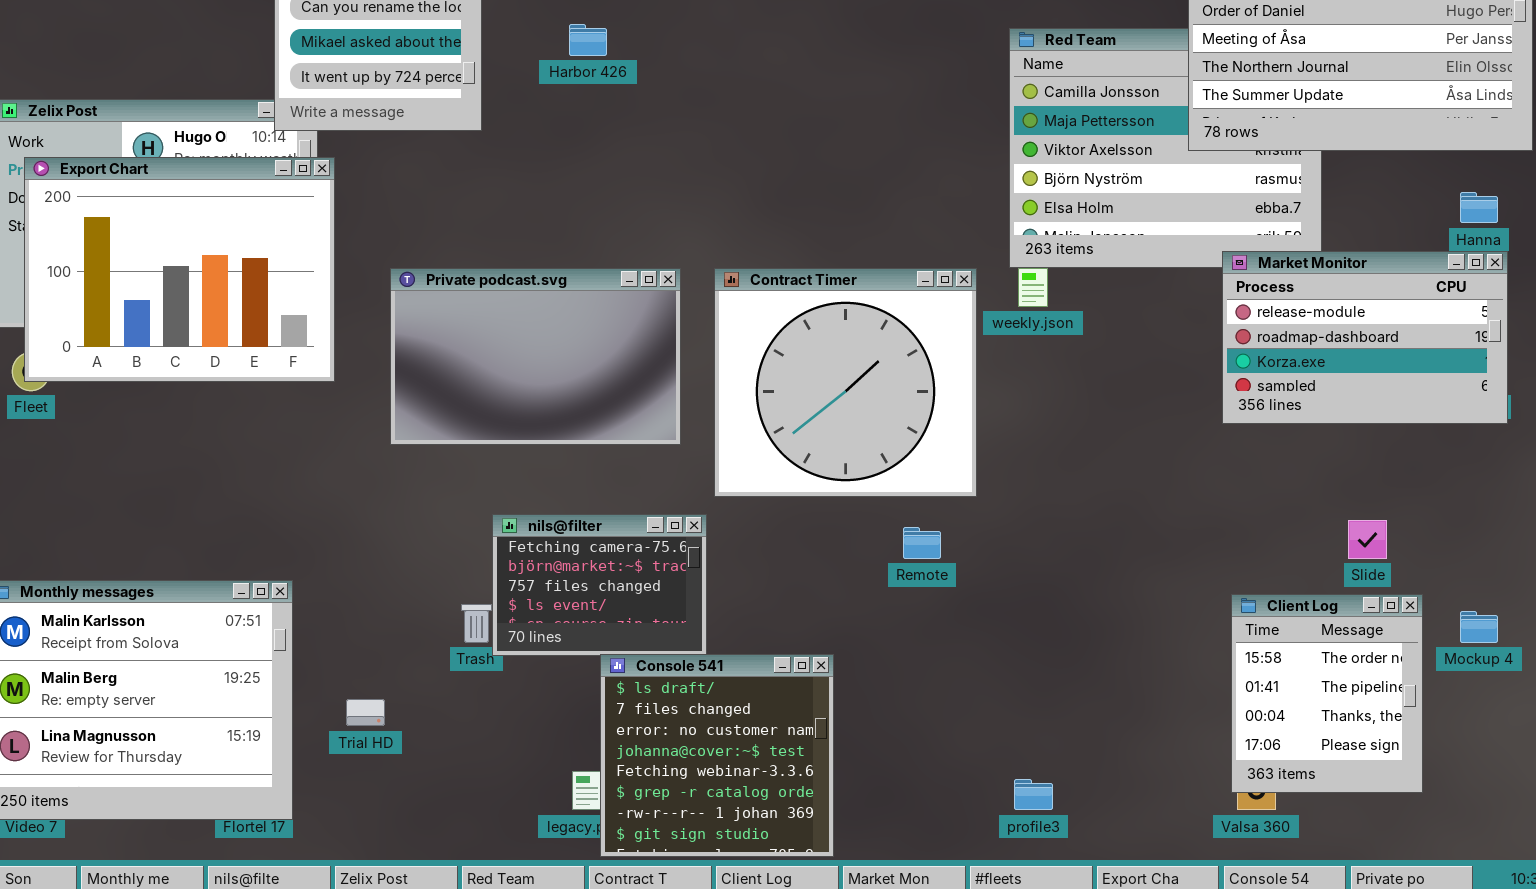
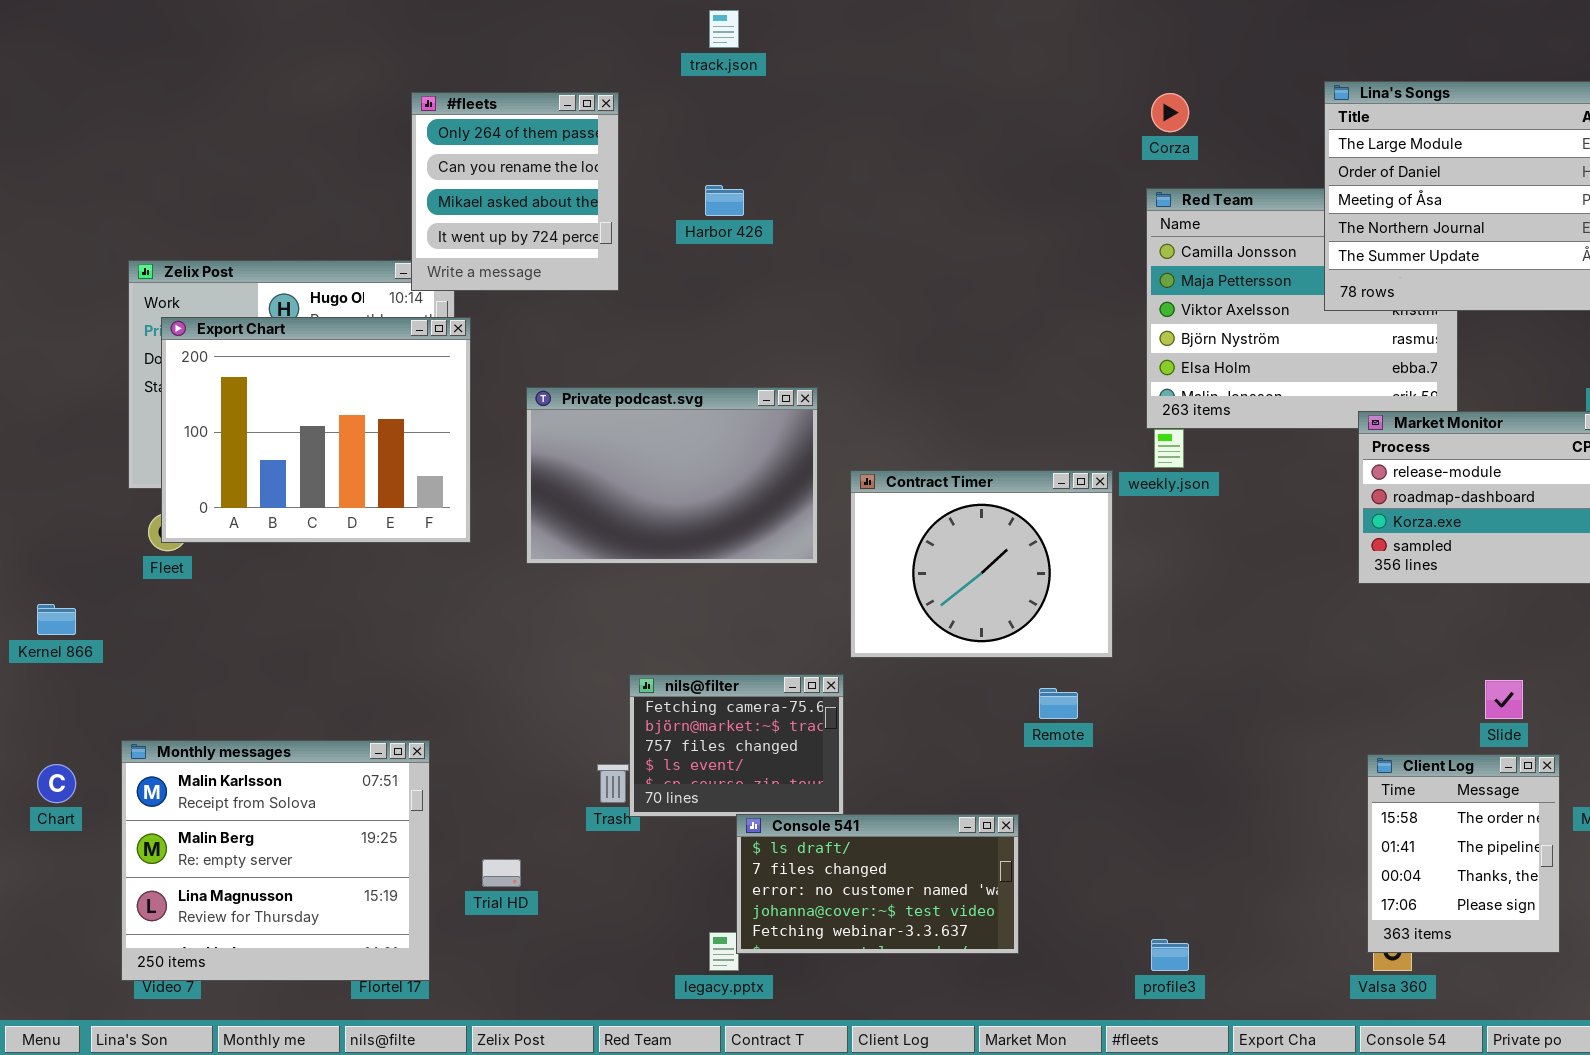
Private podcast.svg: [390,268,681,445] -> [526,387,818,564], moved
Contract Timer: [714,268,977,497] -> [850,470,1113,658], resized
Console 541: [600,654,834,857] -> [736,814,1019,954], resized

